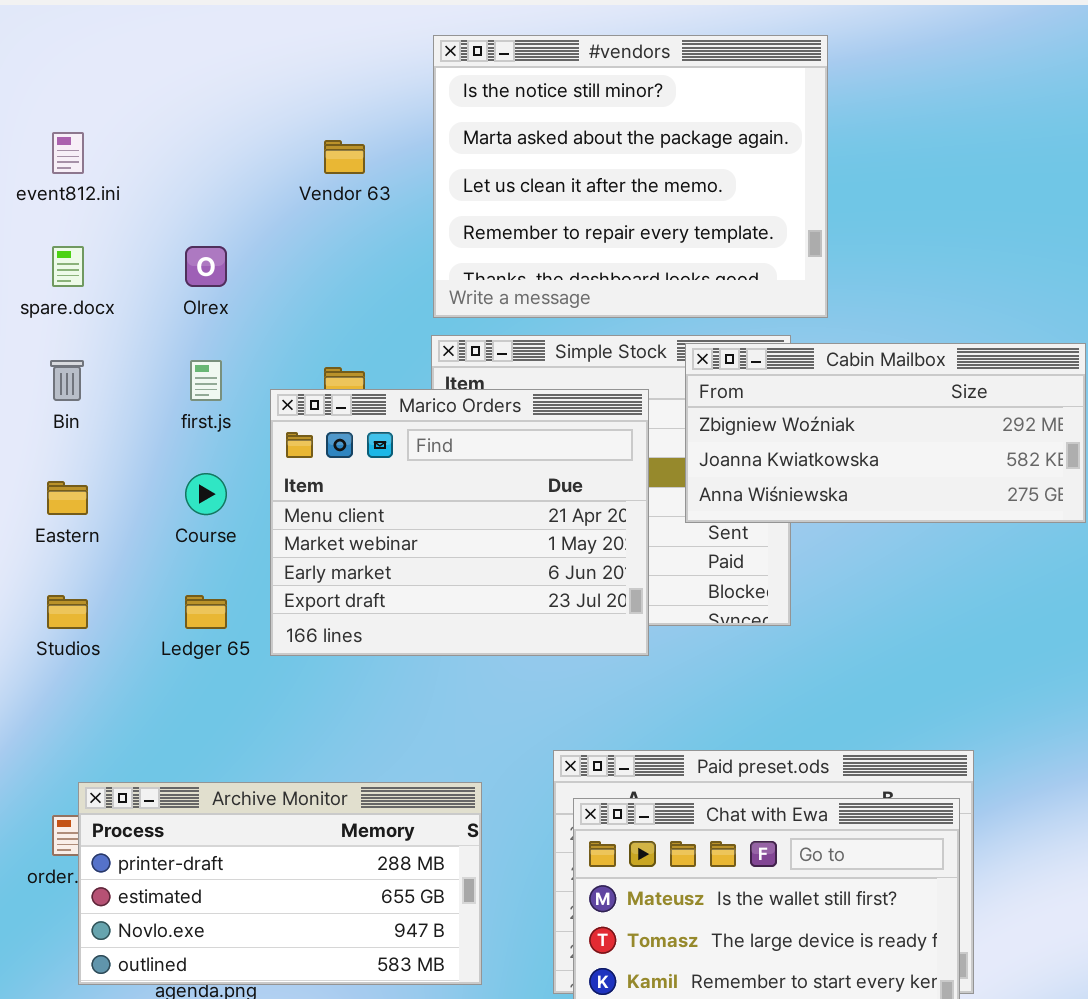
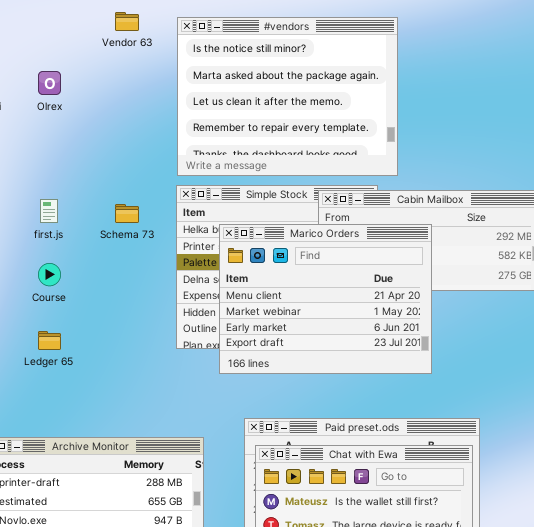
Vendor 63: [324,140,365,174] -> [115,12,139,31], moved
Olrex: [185,246,227,287] -> [38,71,61,95], moved
Marico Orders: [270,389,649,656] -> [219,224,432,374], moved

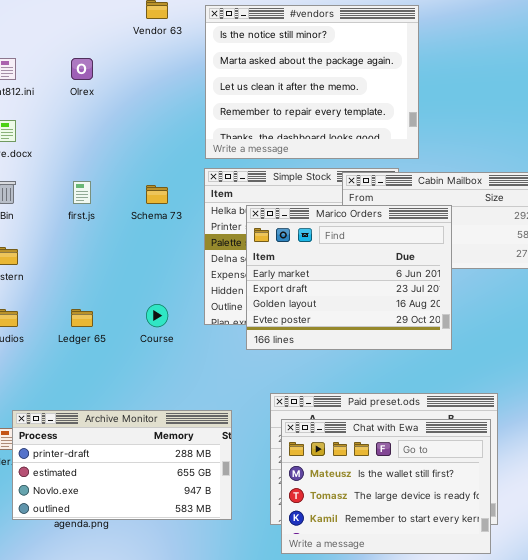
Marico Orders: [219,224,432,374] -> [246,205,452,350], scrolled down 2 rows
Course: [38,263,61,286] -> [146,304,168,327], moved

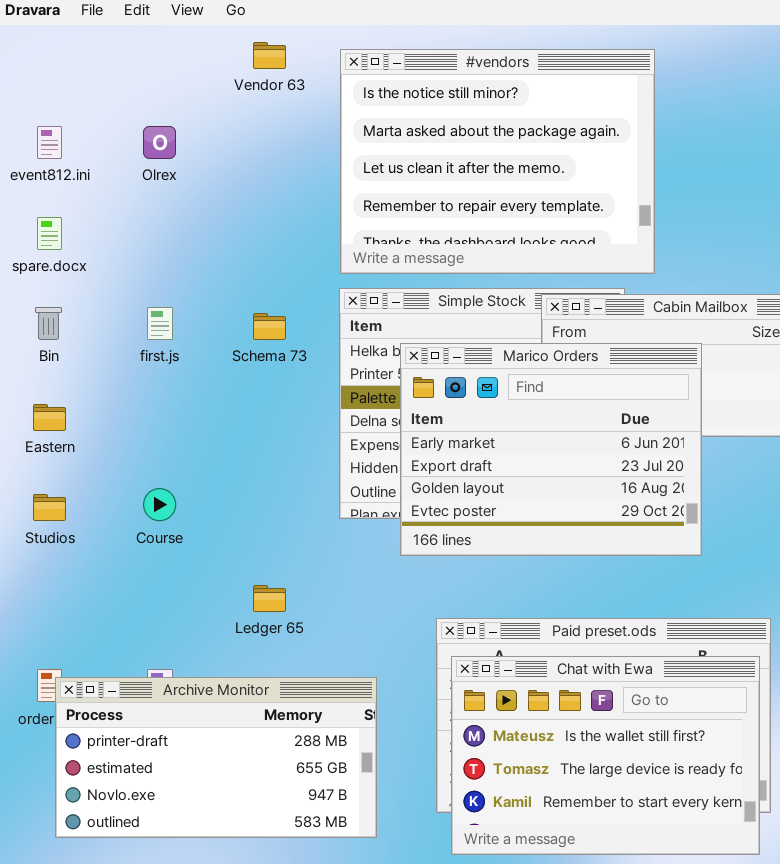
Course: [146,304,168,327] -> [143,488,176,521], moved
Ledger 65: [71,309,93,327] -> [253,585,286,612], moved
Archive Monitor: [12,410,232,520] -> [55,677,377,838], moved

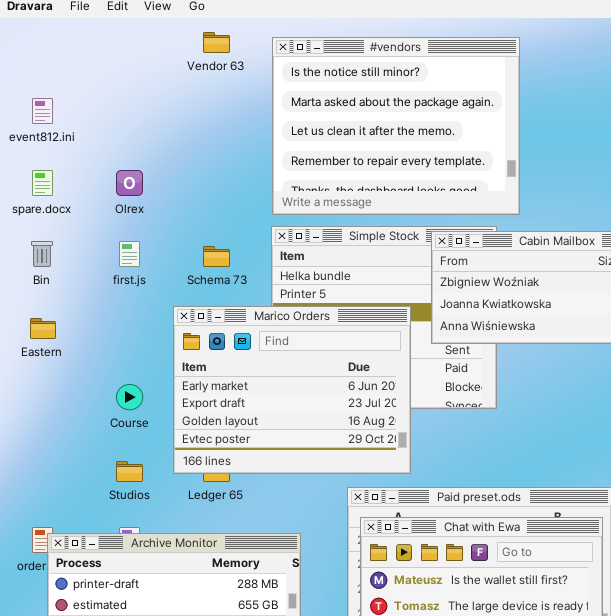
Olrex: [143,126,176,159] -> [116,170,143,196], moved
Marico Orders: [400,343,702,556] -> [173,306,411,474], moved
Studios: [33,494,66,521] -> [116,461,143,482], moved

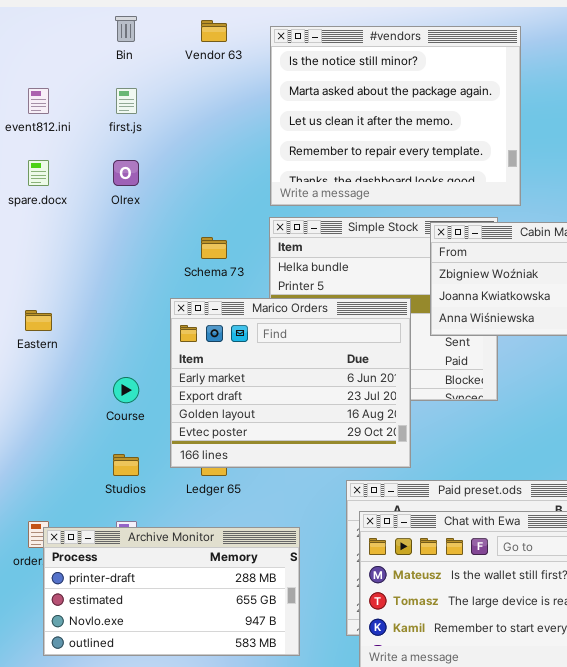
Bin: [31,241,53,267] -> [115,16,137,42], moved
first.js: [119,241,140,267] -> [116,88,137,114], moved

